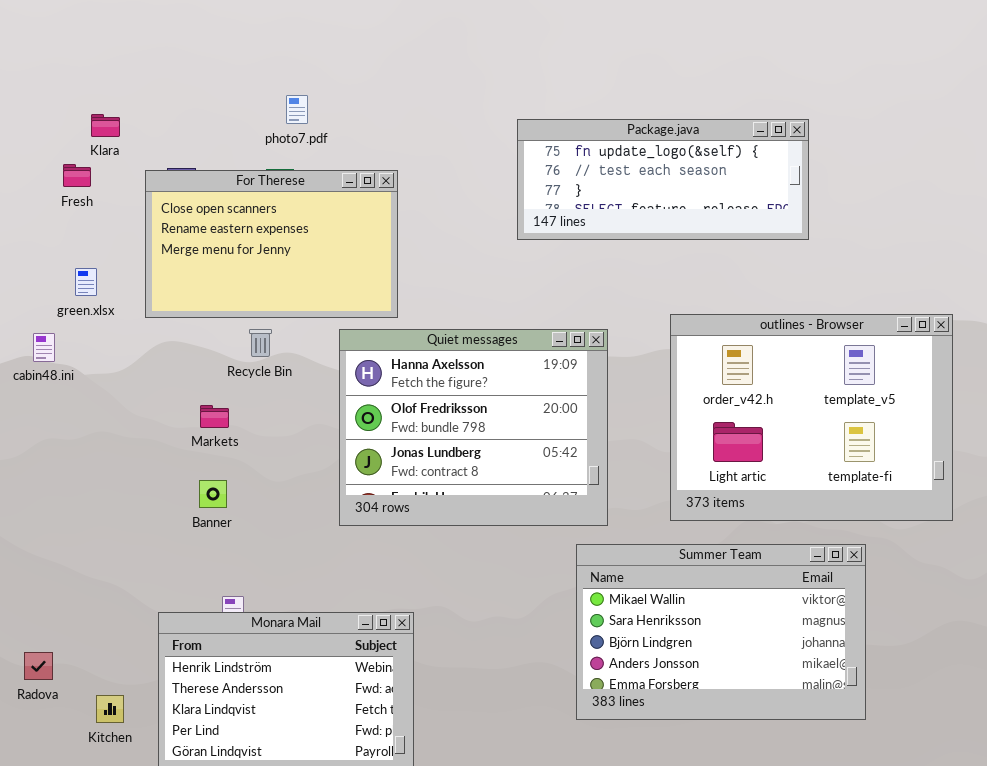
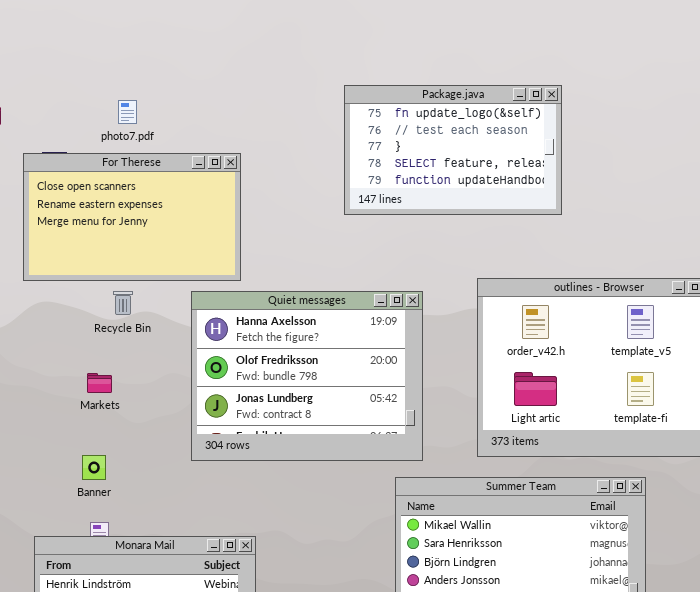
photo7.pdf: [286,95,308,124] -> [118,100,137,124], moved
Package.java: [517,119,809,240] -> [344,85,562,215], resized
Markets: [200,405,229,428] -> [87,373,112,393], moved
Banner: [199,480,227,508] -> [82,455,106,480], moved

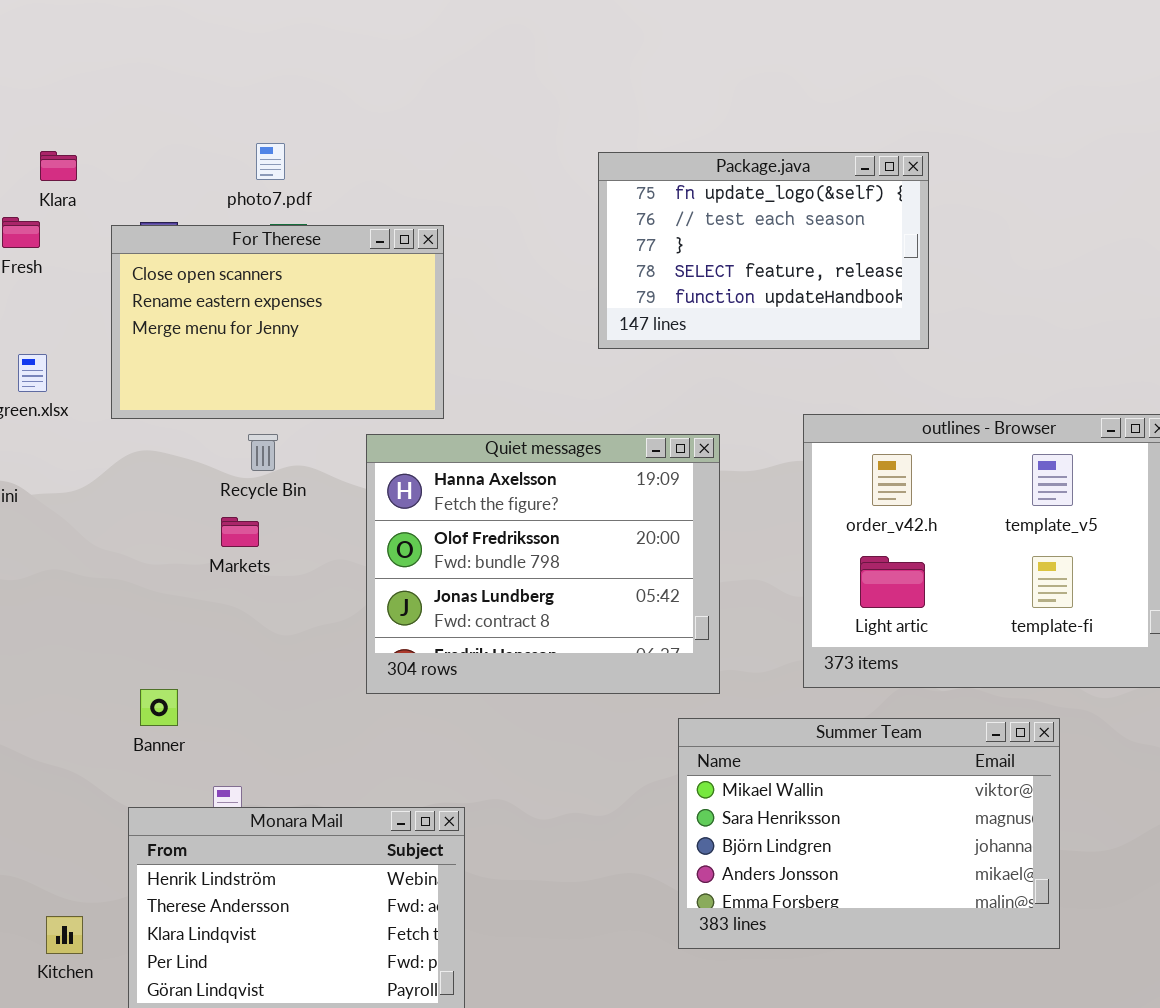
Package.java: [344,85,562,215] -> [598,152,929,349], moved
Markets: [87,373,112,393] -> [221,517,259,547], moved
Banner: [82,455,106,480] -> [140,689,178,726], moved

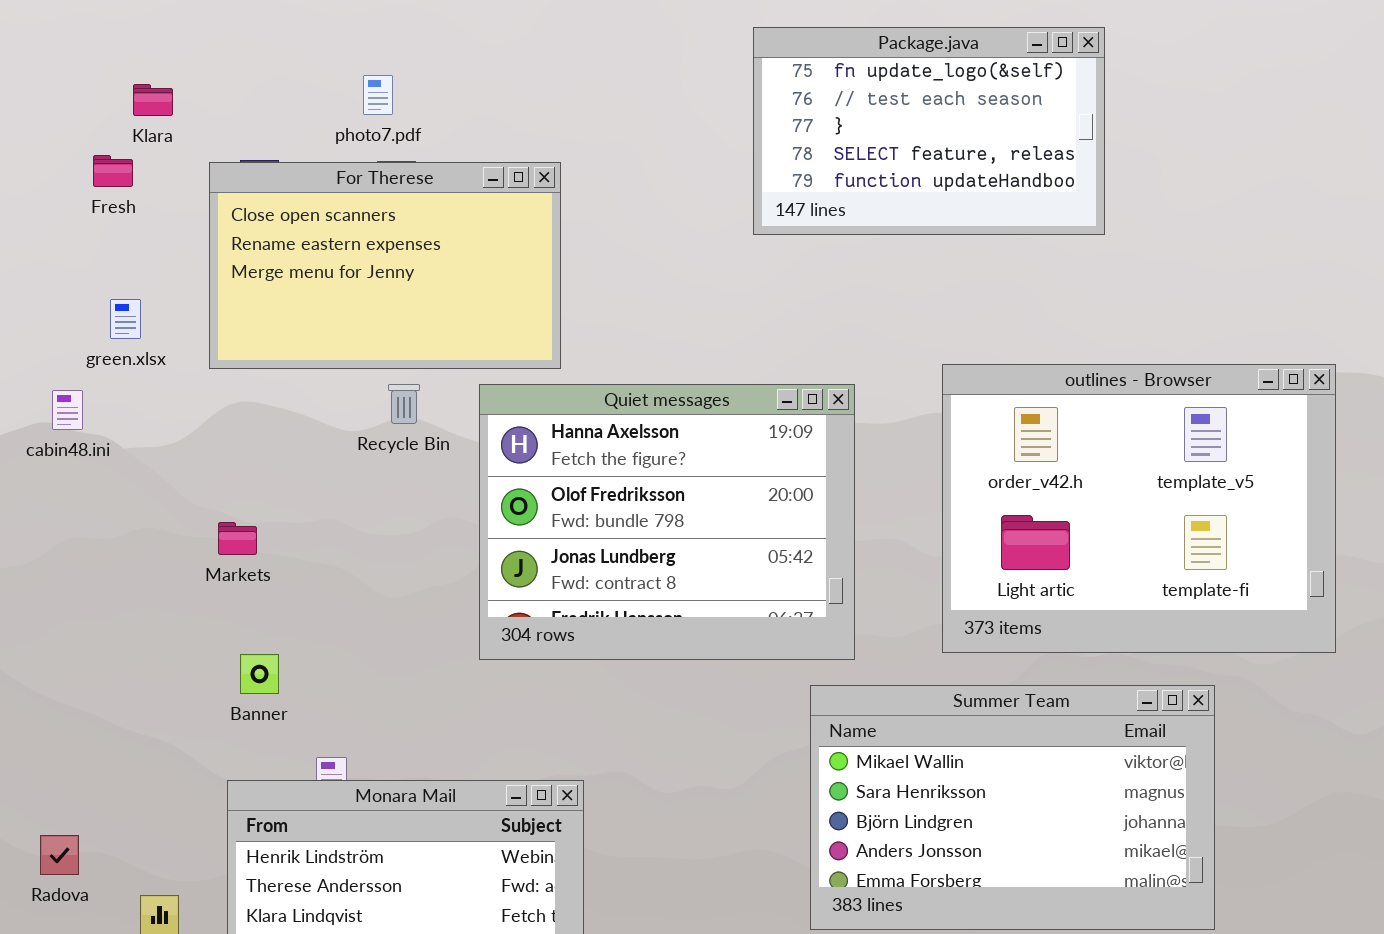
Package.java: [598,152,929,349] -> [753,27,1105,235], moved
Recycle Bin: [248,434,278,471] -> [388,384,420,424], moved
Markets: [221,517,259,547] -> [218,522,257,555], moved

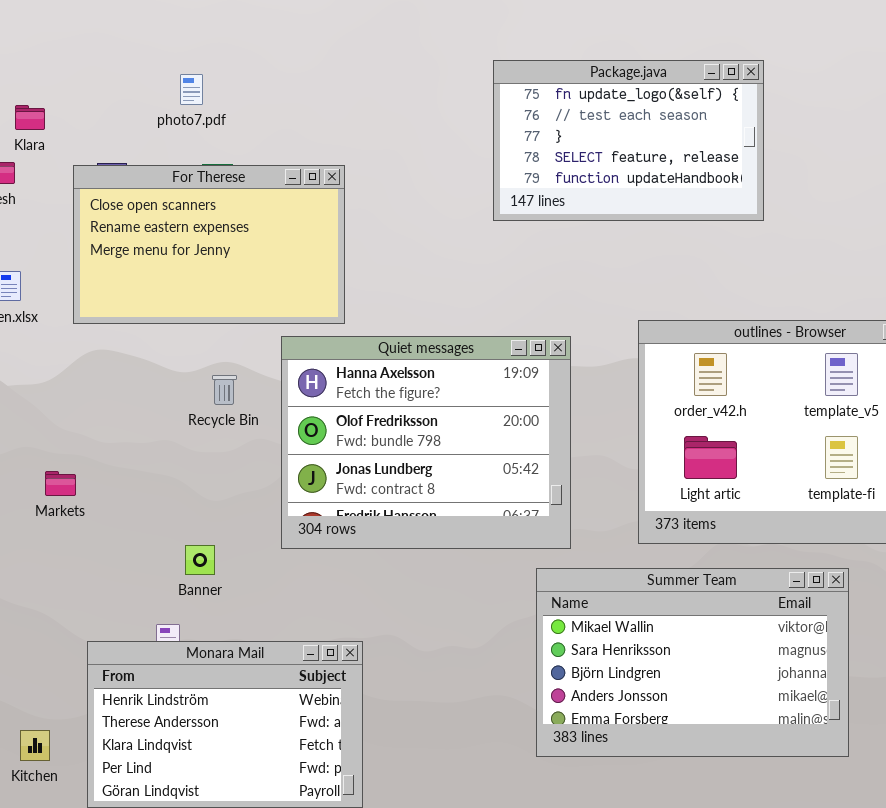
photo7.pdf: [363,75,393,115] -> [180,74,203,105], moved
Recycle Bin: [388,384,420,424] -> [212,375,237,405], moved
Markets: [218,522,257,555] -> [45,471,76,496], moved
Banner: [240,654,279,694] -> [185,545,215,575], moved

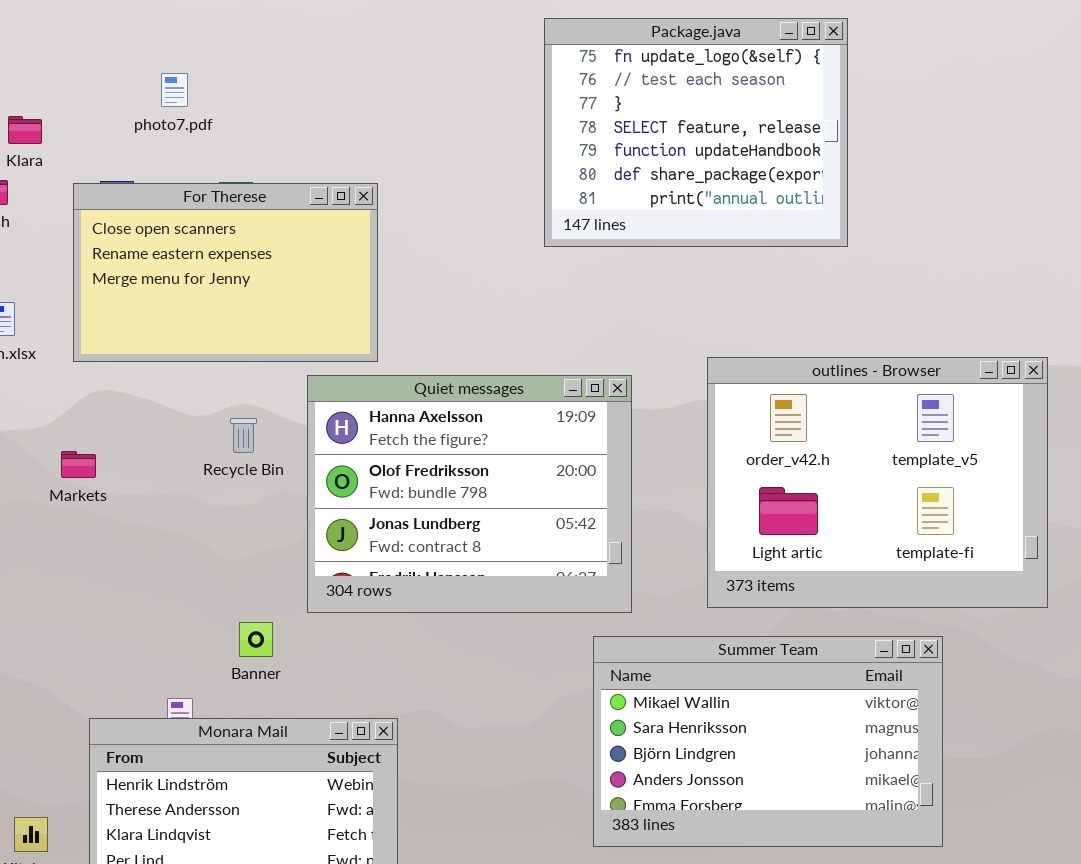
Package.java: [493,60,764,221] -> [544,18,848,247], resized
photo7.pdf: [180,74,203,105] -> [161,73,188,107], moved
Markets: [45,471,76,496] -> [61,451,96,478], moved
Banner: [185,545,215,575] -> [239,622,273,657], moved

